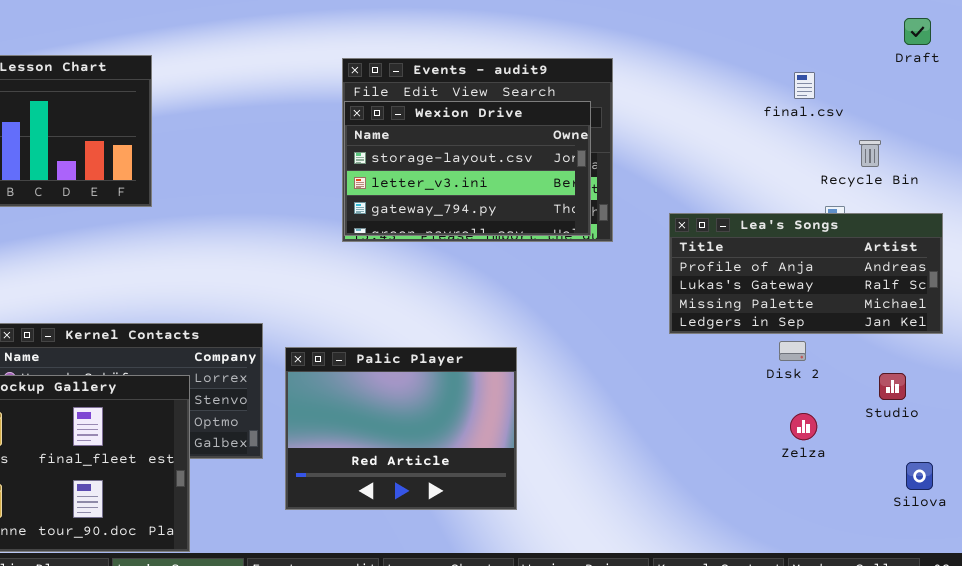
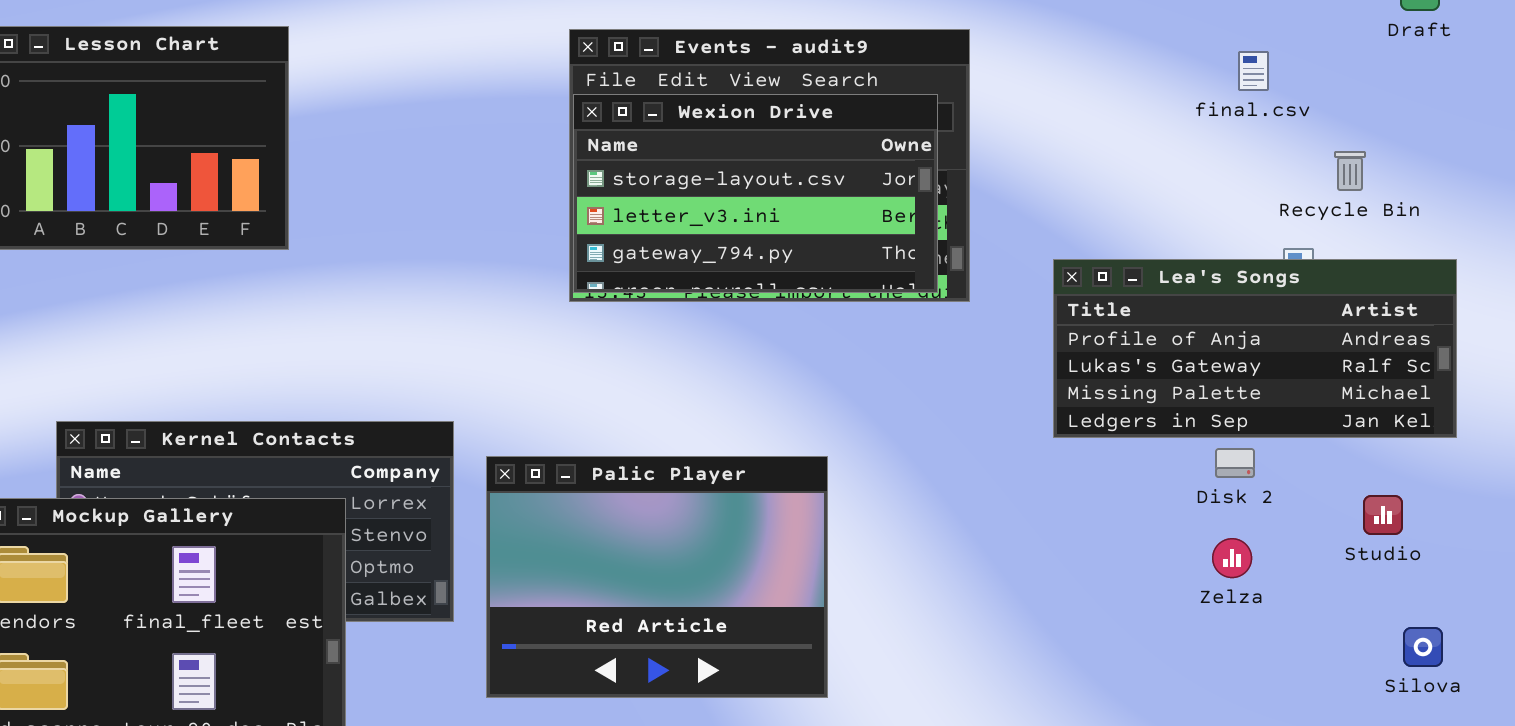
Zelza: [790,413,817,440] -> [1212,538,1252,578], moved

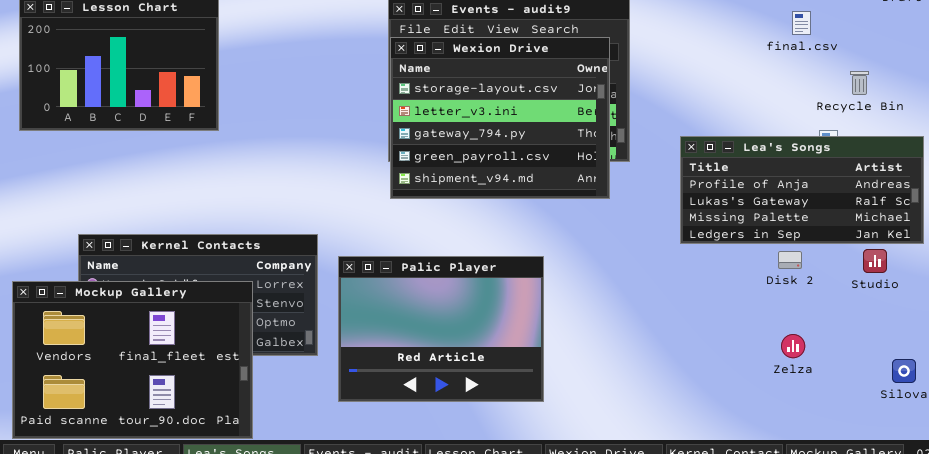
Wexion Drive: [573,94,938,293] -> [390,37,610,199], resized
Studio: [1363,495,1403,535] -> [863,249,887,273], moved
Zelza: [1212,538,1252,578] -> [781,334,805,358], moved

